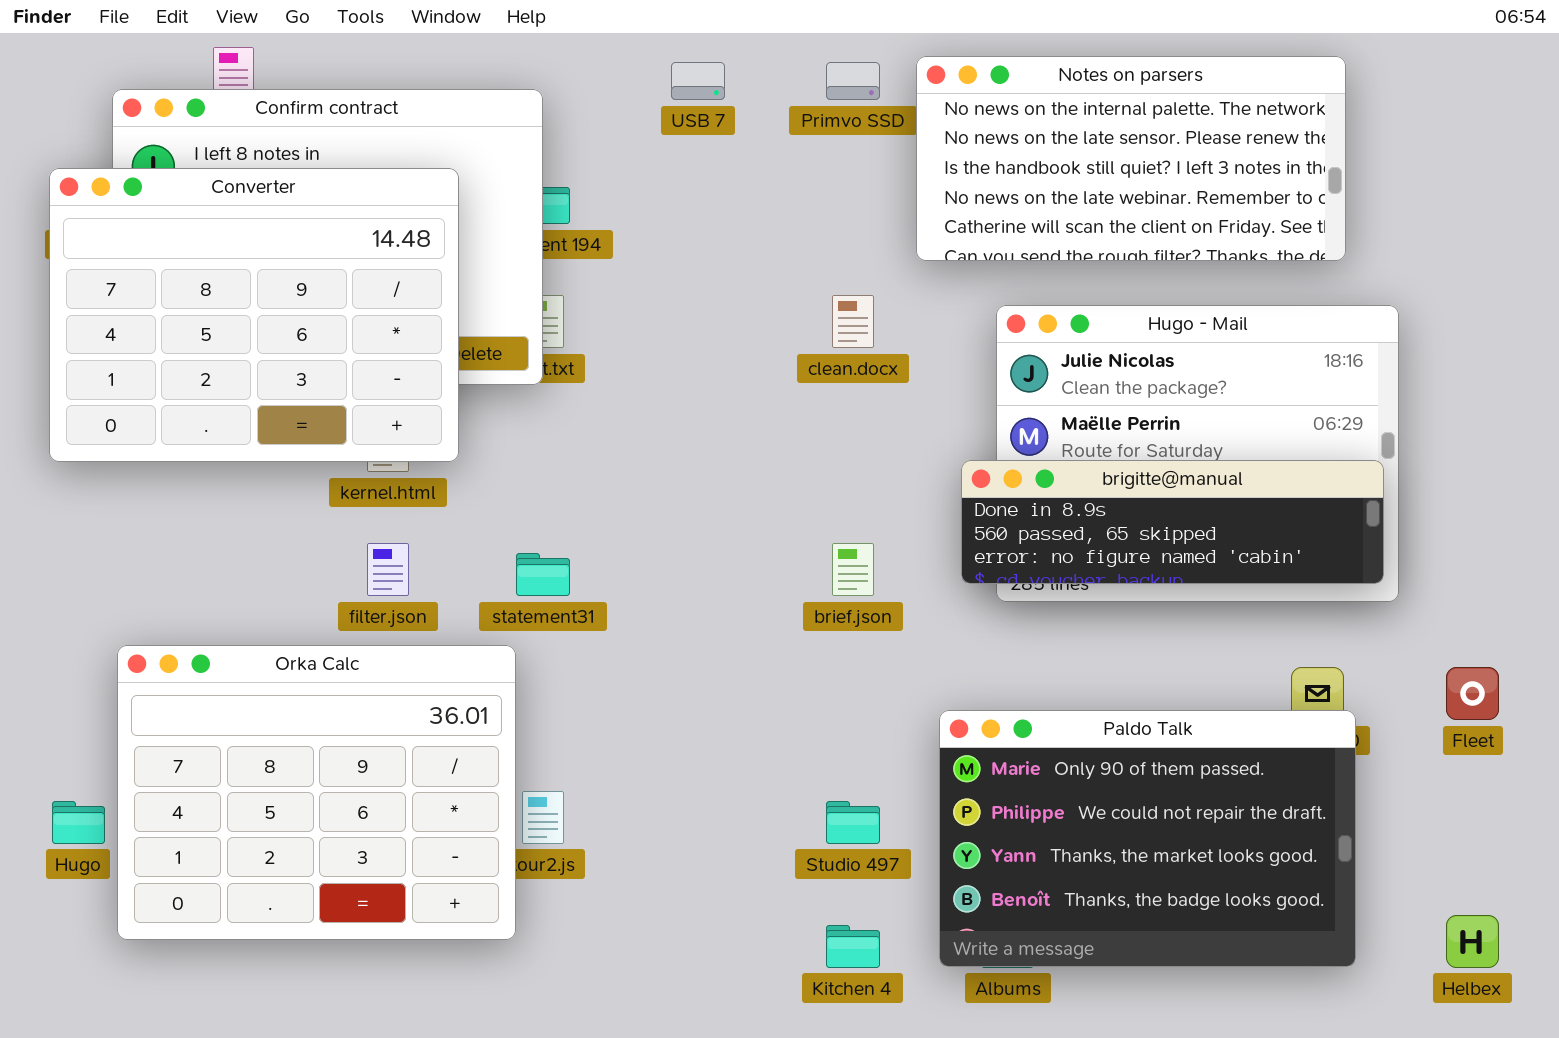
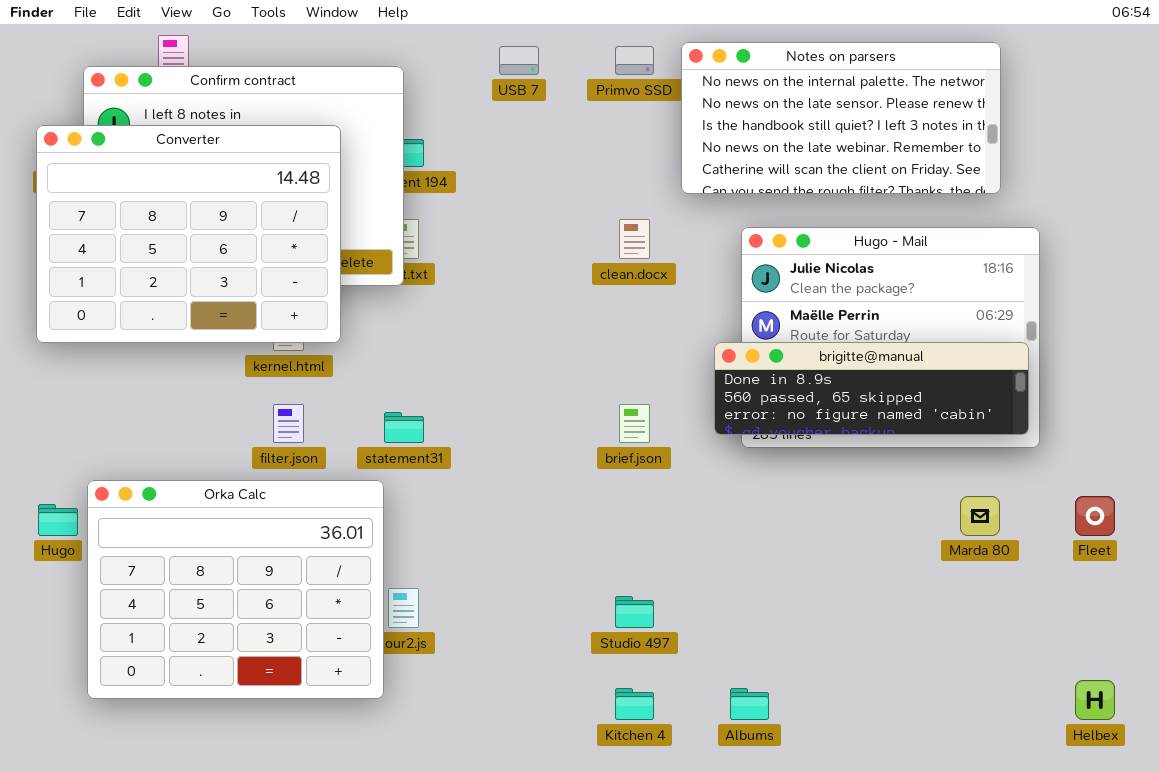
Paldo Talk: [939,710,1356,967] -> none, closed
Hugo: [52,801,105,844] -> [38,504,78,536], moved

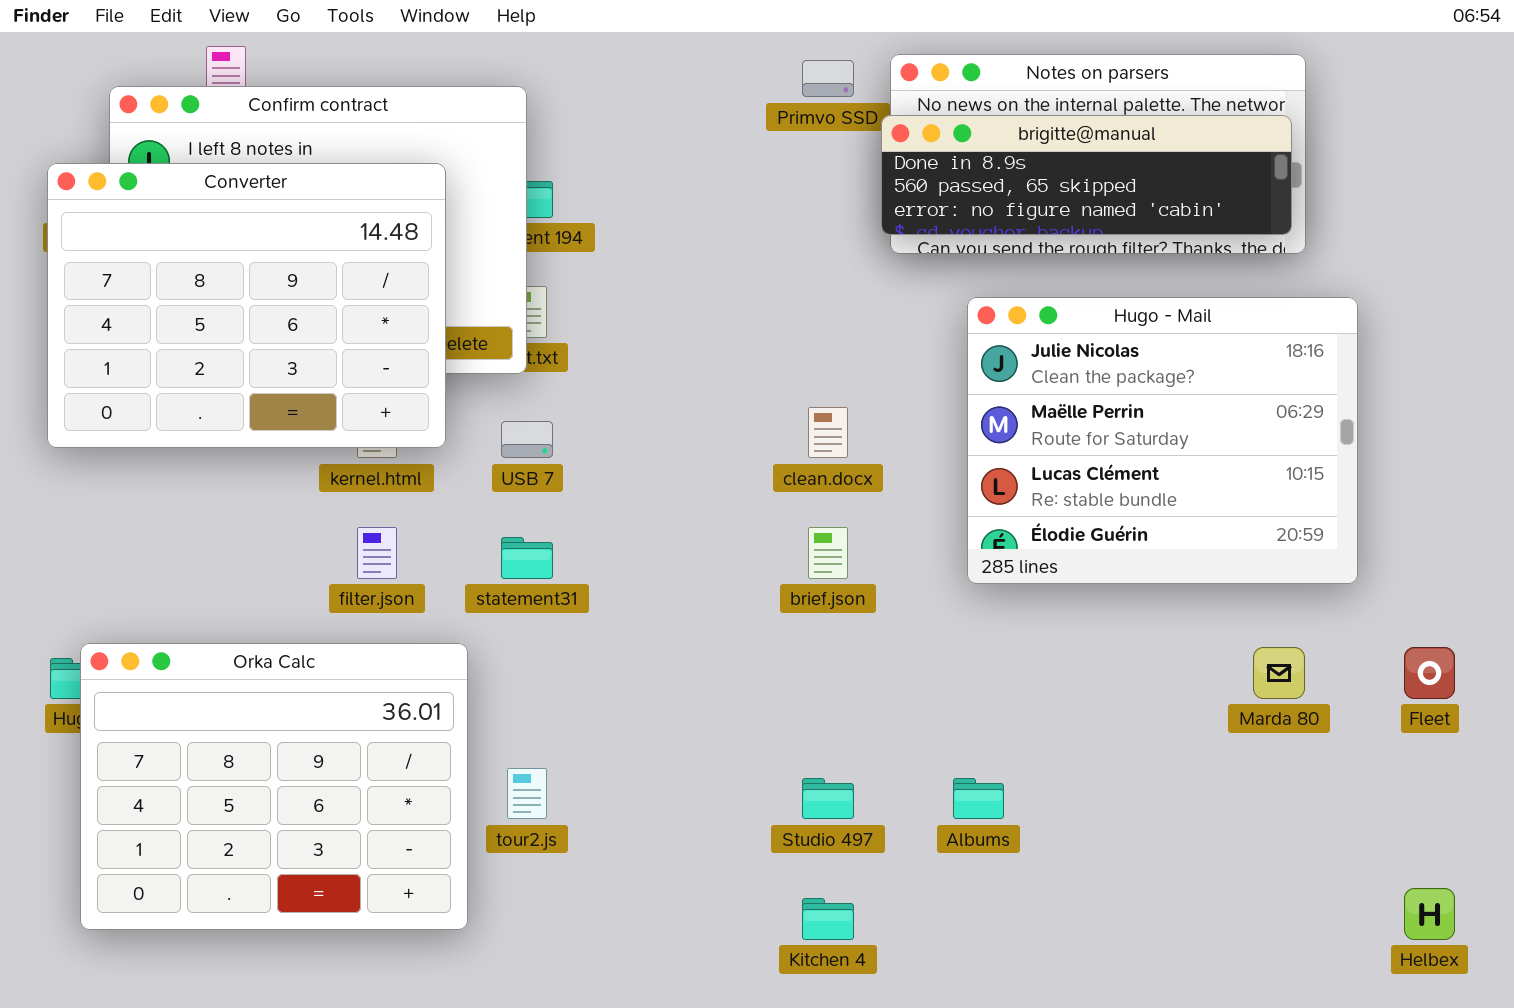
USB 7: [499,46,539,75] -> [501,421,553,458], moved
clean.docx: [619,219,650,259] -> [808,407,848,458], moved
brigitte@manual: [714,342,1029,435] -> [881,115,1292,235], moved
Orka Calc: [87,480,384,699] -> [80,643,468,930], moved
Albums: [730,688,769,720] -> [953,778,1004,819], moved

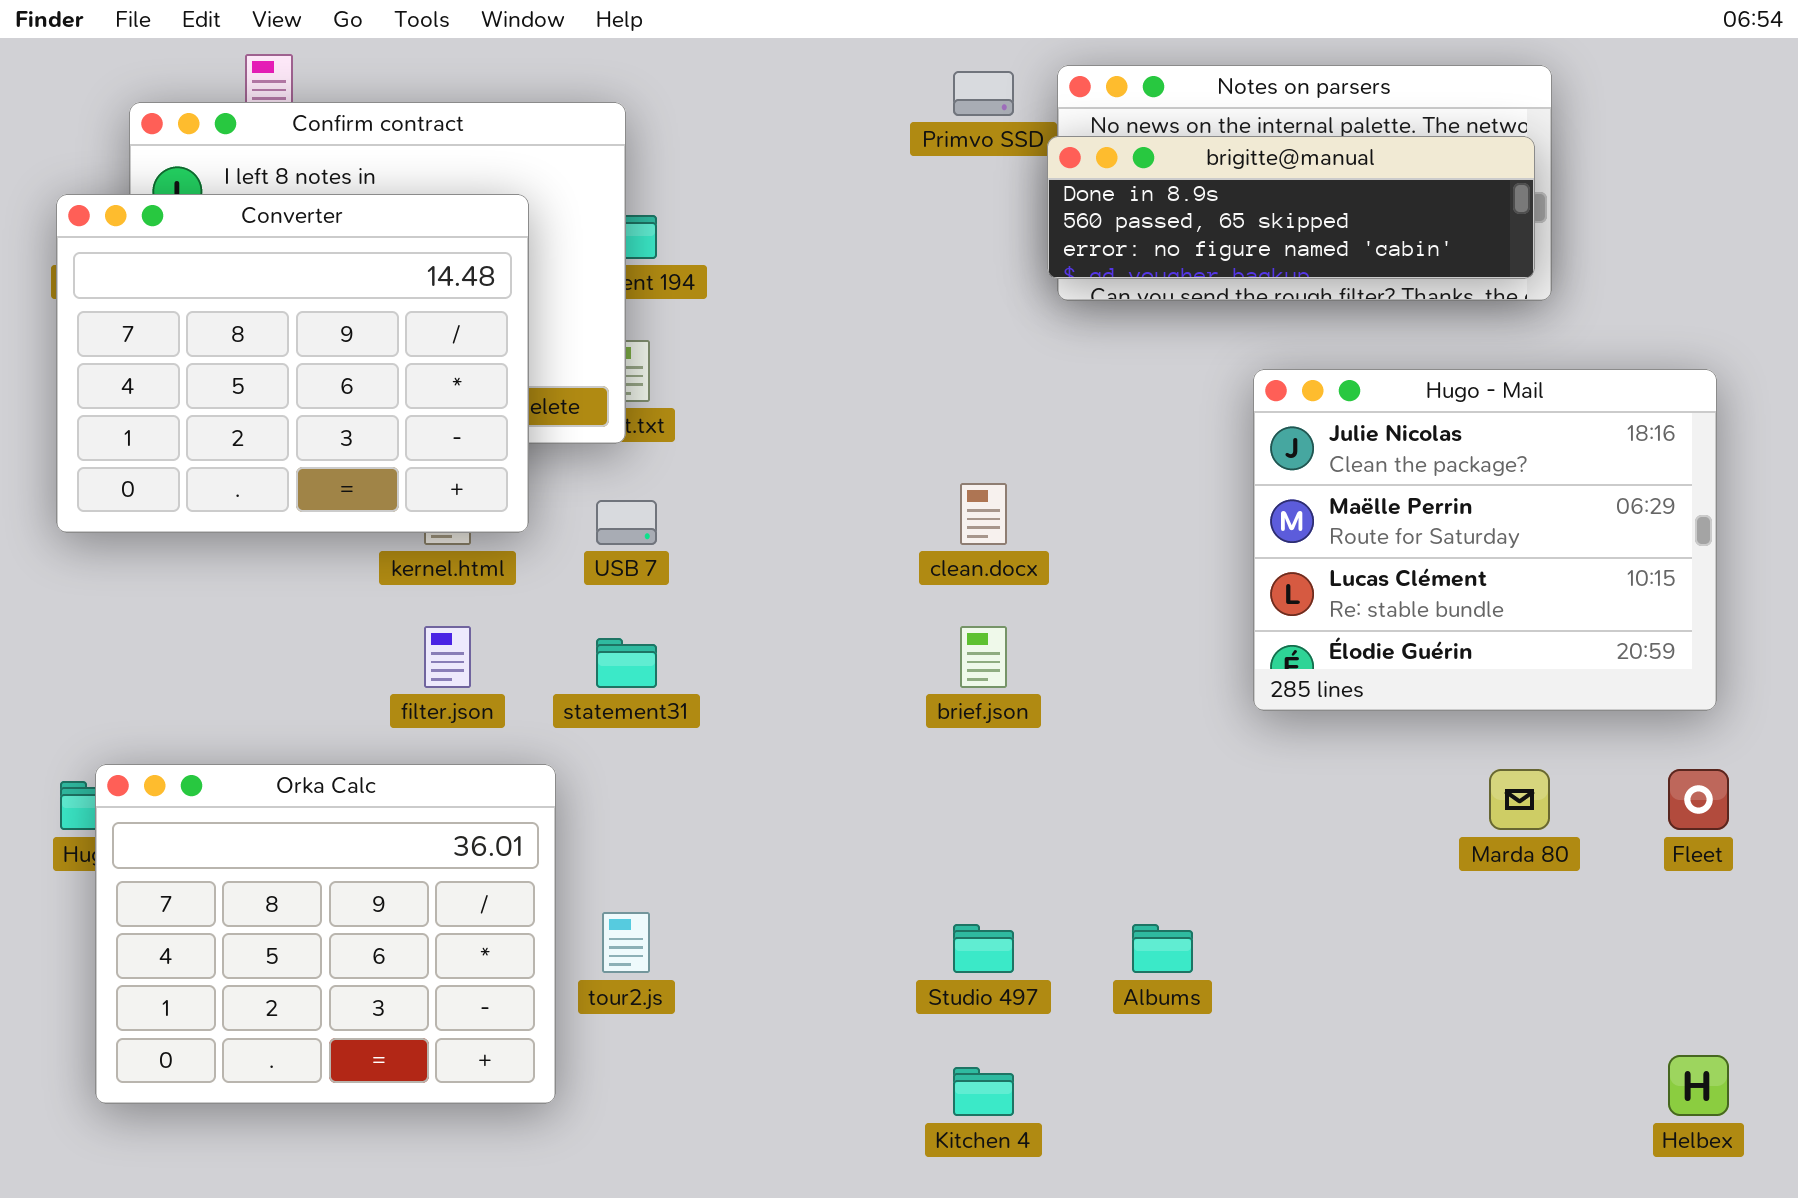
Hugo - Mail: [967,297,1358,584] -> [1253,369,1717,711], moved

